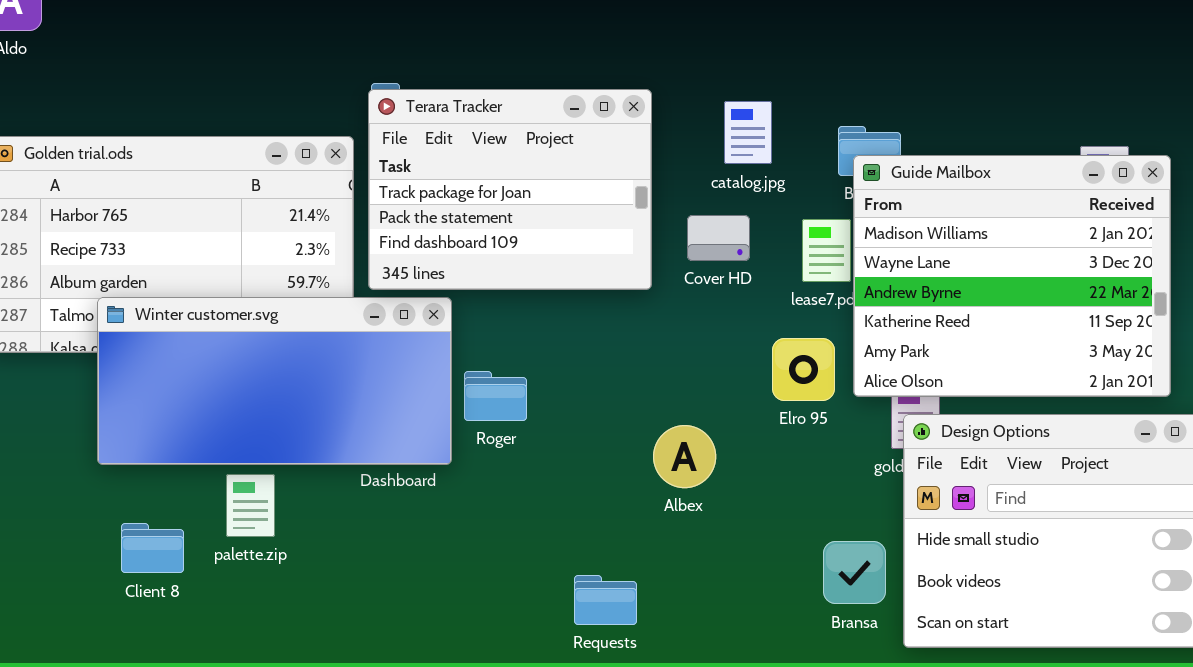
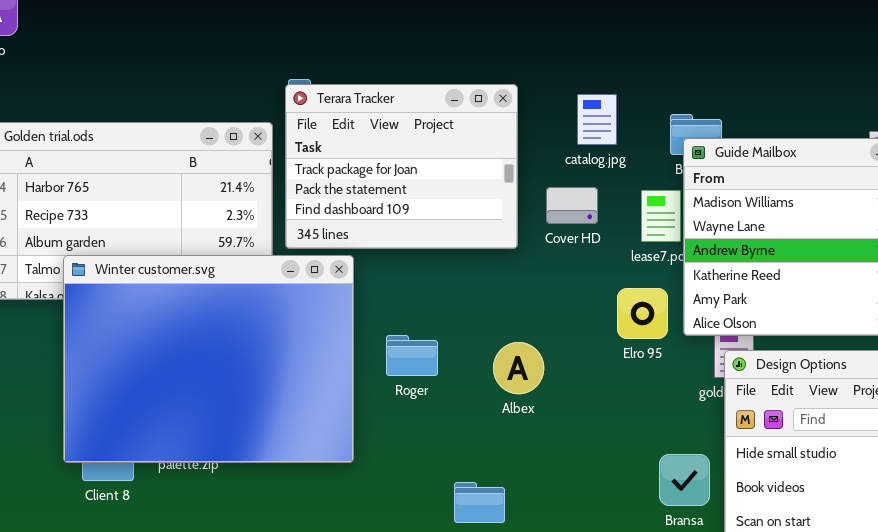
Winter customer.svg: [97,297,452,465] -> [63,255,354,463], resized
Roger: [464,371,527,421] -> [386,335,438,376], moved
Albex: [653,425,716,488] -> [493,342,544,394], moved

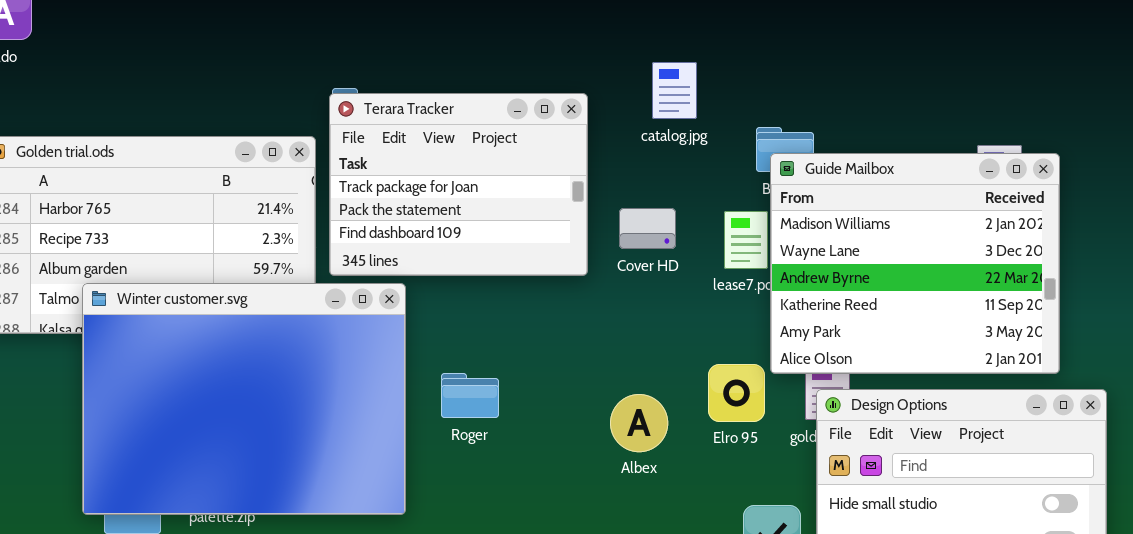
catalog.jpg: [577,94,617,145] -> [652,62,697,119], moved
Elro 95: [617,288,668,339] -> [708,364,765,422], moved
Albex: [493,342,544,394] -> [610,394,668,452], moved

